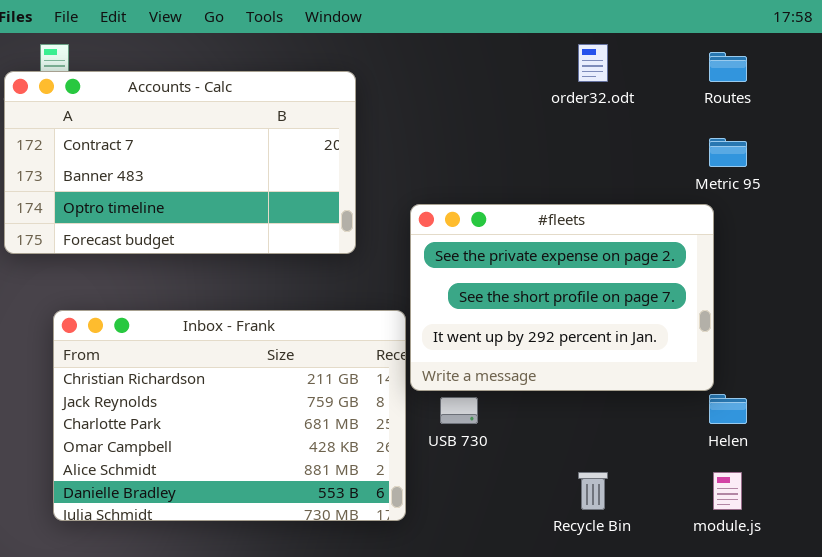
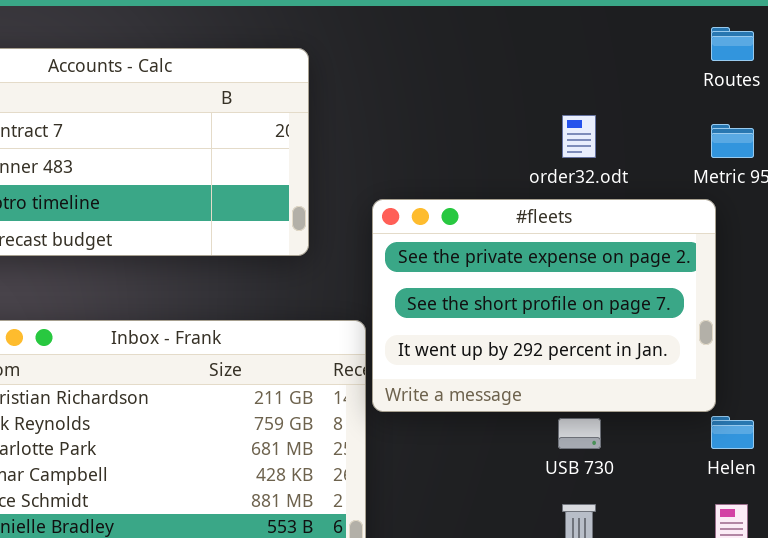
order32.odt: [578,44,608,82] -> [562,115,596,158], moved
USB 730: [440,397,478,424] -> [558,418,601,449], moved

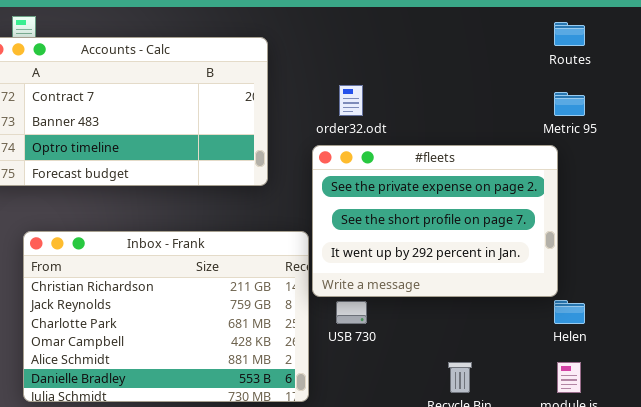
order32.odt: [562,115,596,158] -> [339,85,363,116], moved
USB 730: [558,418,601,449] -> [336,301,367,324], moved

